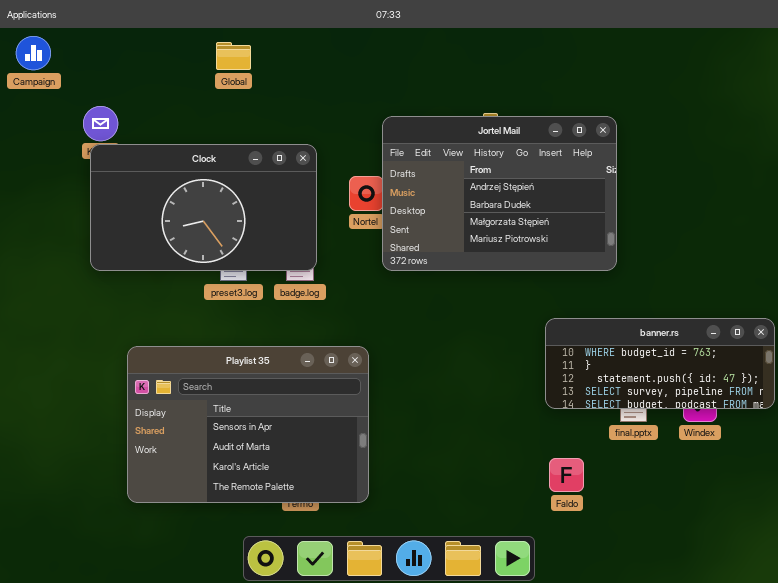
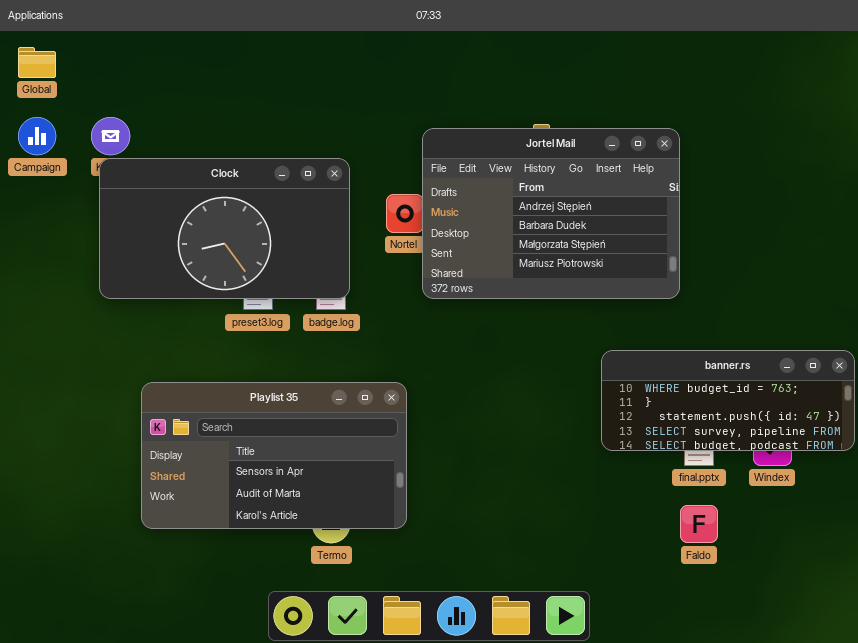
Campaign: [16,36,51,70] -> [18,117,56,155], moved
Global: [216,42,251,70] -> [18,47,56,78], moved
Playlist 35: [127,346,369,503] -> [141,382,407,529], resized
Faldo: [549,458,584,492] -> [680,505,718,543], moved

